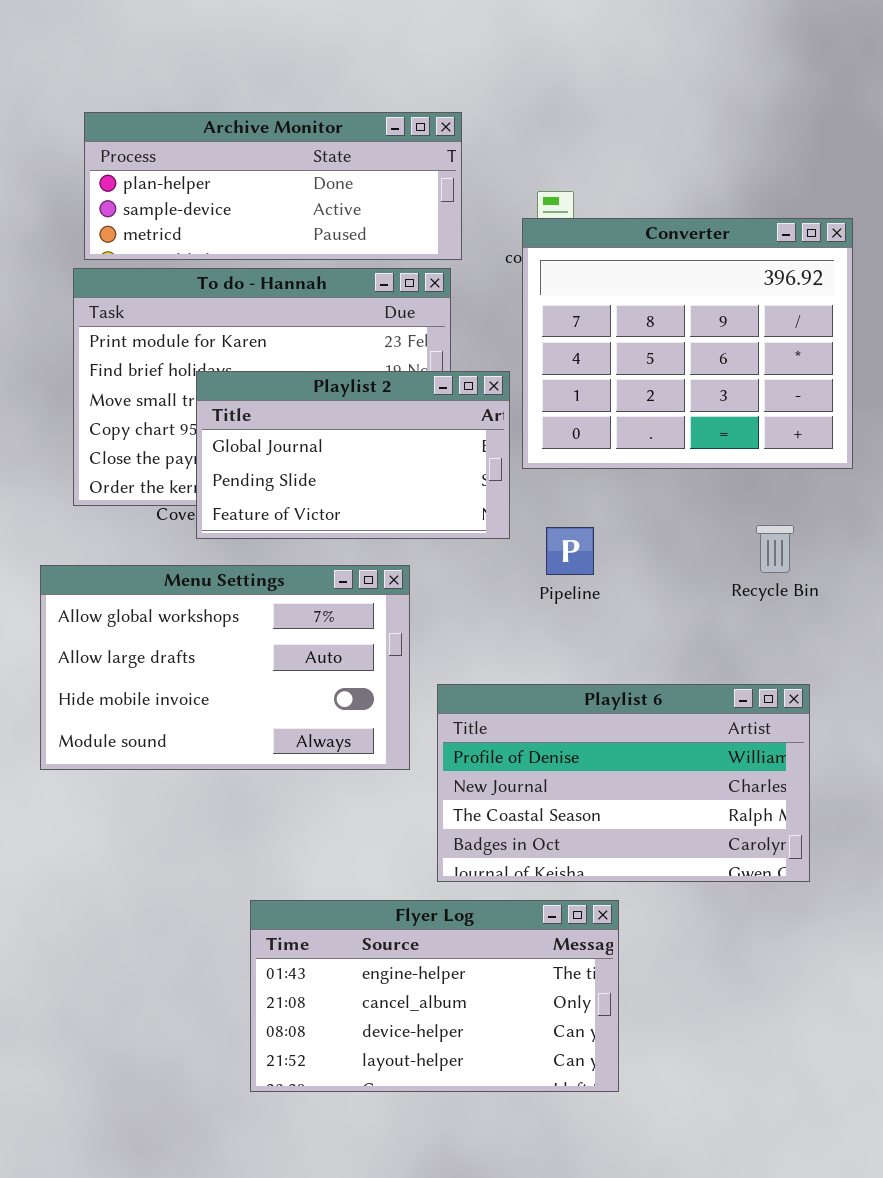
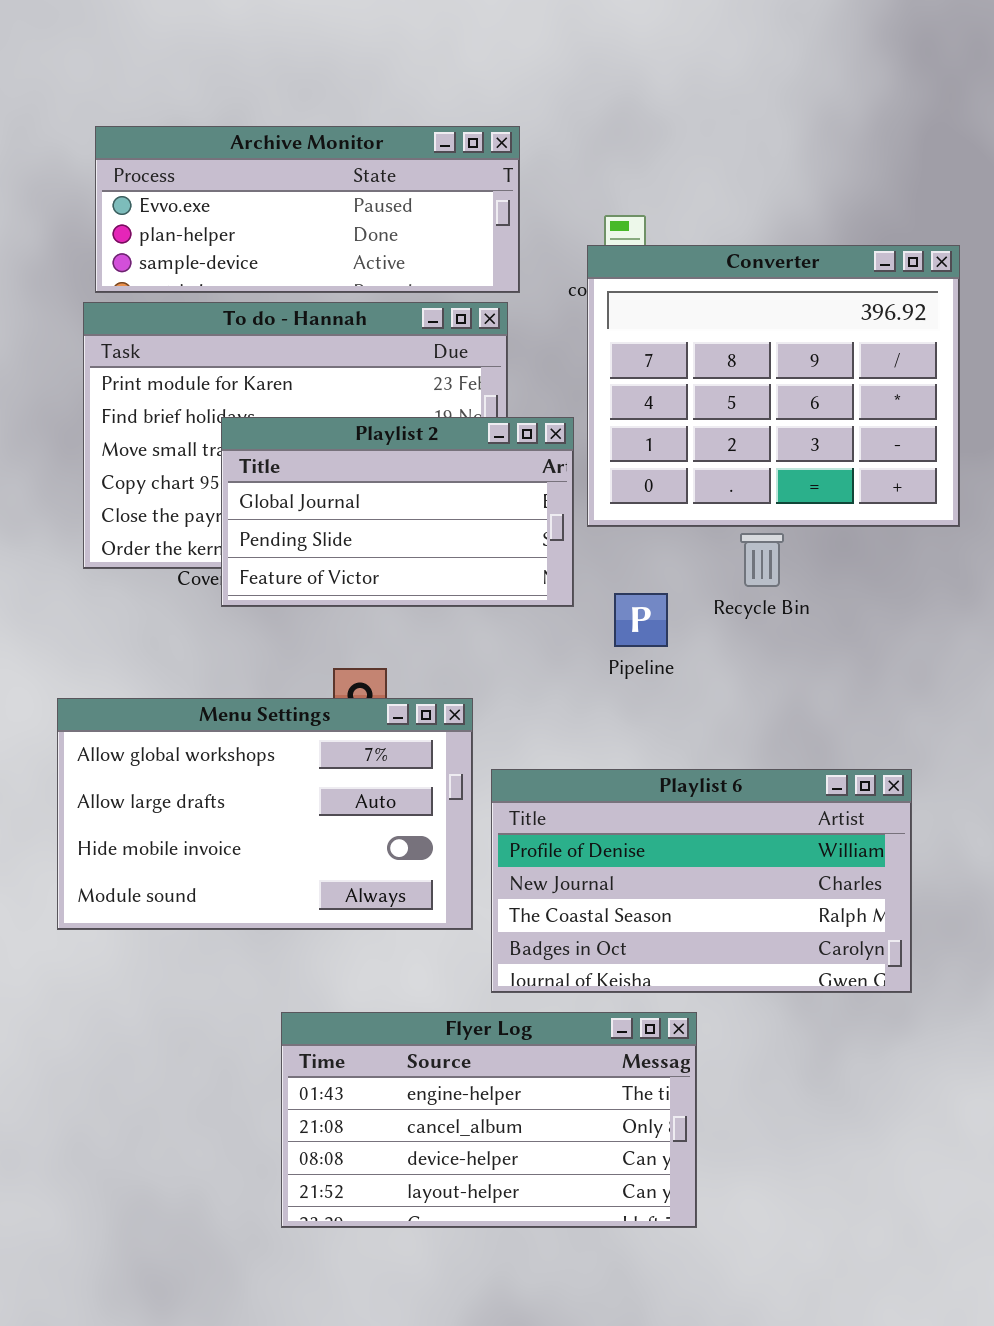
Archive Monitor: [84,112,462,260] -> [95,126,520,293], scrolled up 1 row
Recycle Bin: [756,525,794,573] -> [740,533,784,587], moved
Menu Settings: [40,565,410,770] -> [57,698,473,930], moved

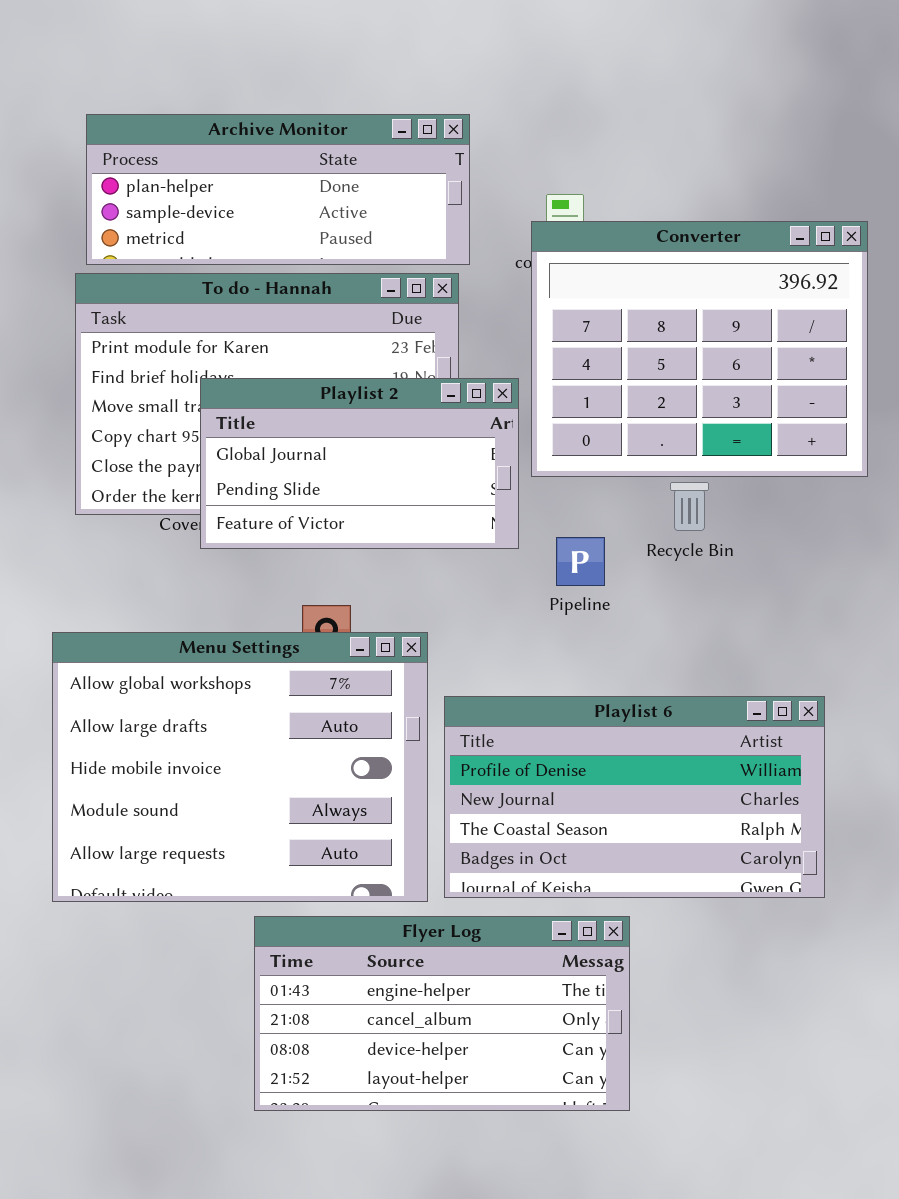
Archive Monitor: [95,126,520,293] -> [86,114,470,265], scrolled down 1 row
Menu Settings: [57,698,473,930] -> [52,632,428,902], resized

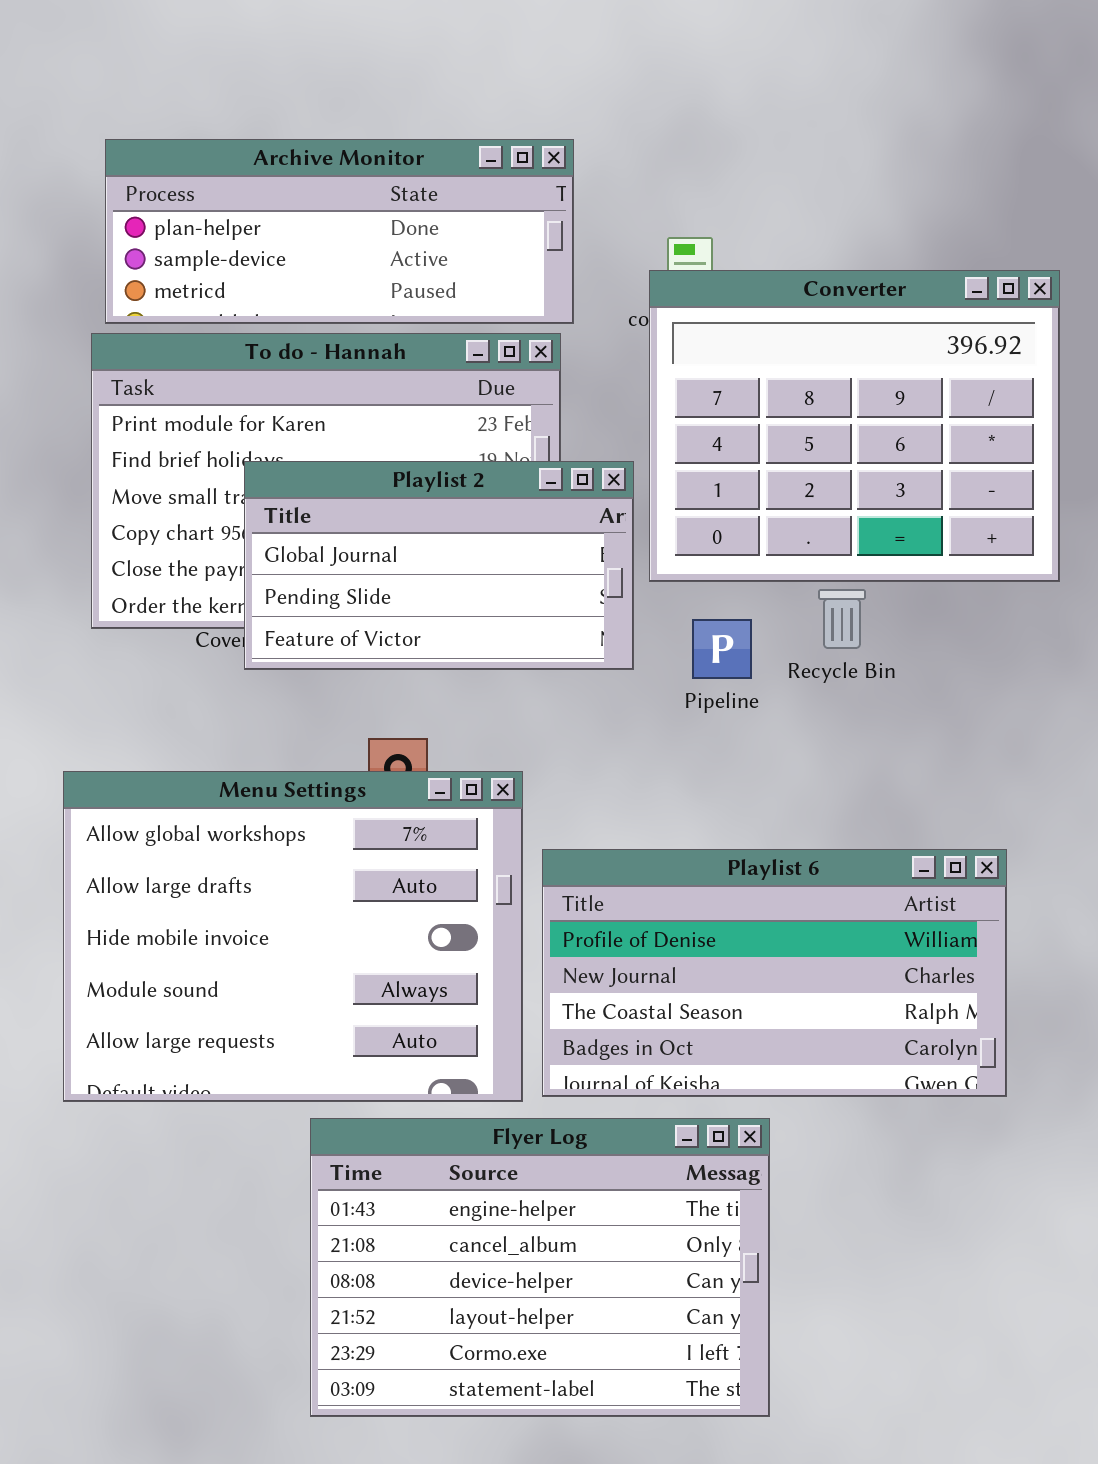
Pipeline: [556,537,605,586] -> [692,619,752,679], moved
Flyer Log: [254,916,630,1111] -> [310,1118,770,1417], resized

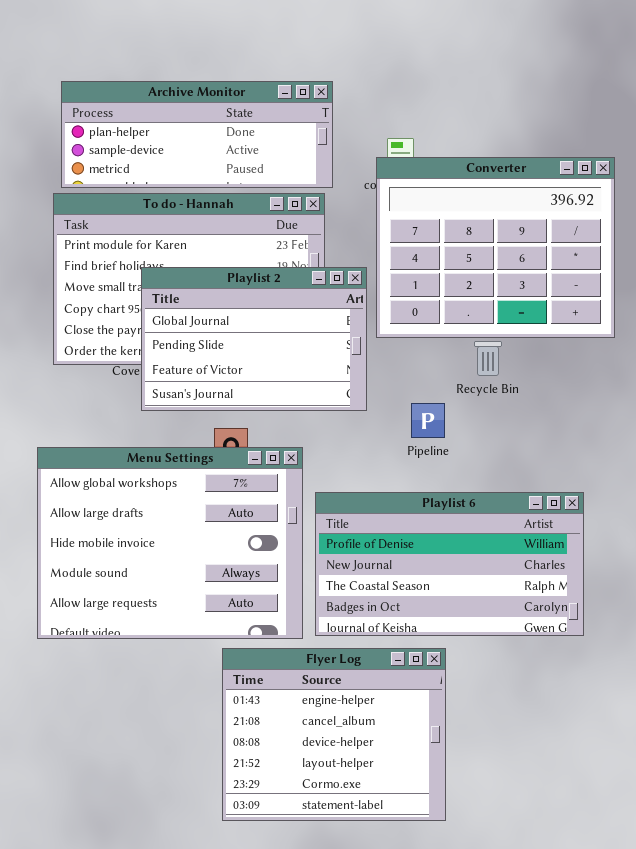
Playlist 2: [244,461,634,670] -> [141,267,367,411], resized
Pipeline: [692,619,752,679] -> [411,403,445,438], moved
Flyer Log: [310,1118,770,1417] -> [222,648,446,821], resized

